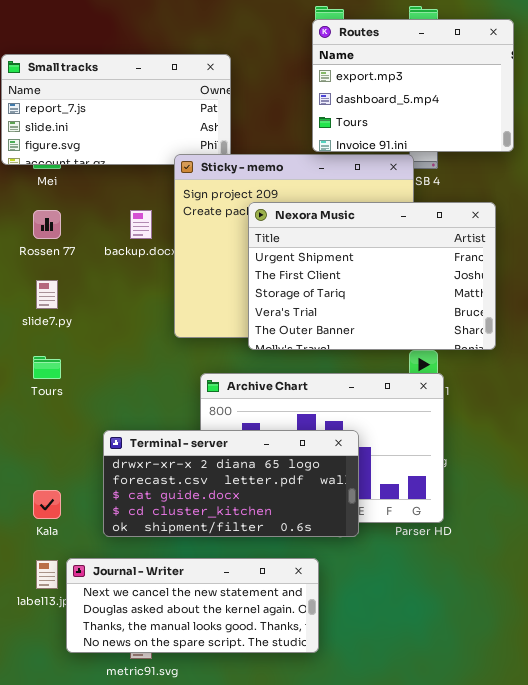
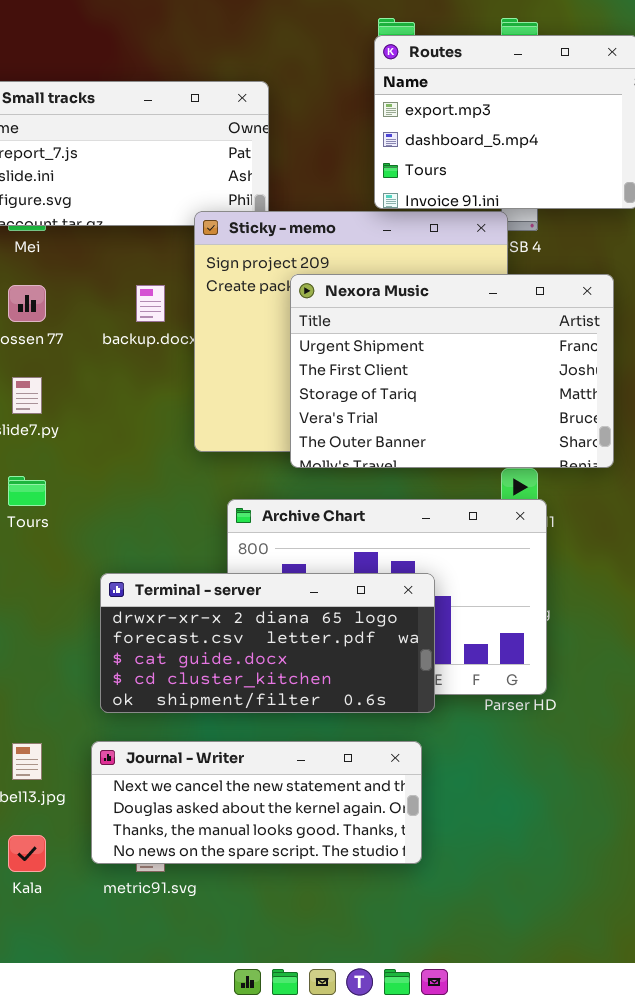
Kala: [33,490,61,519] -> [8,835,46,872], moved
Journal - Writer: [66,558,319,653] -> [91,741,422,864], moved

